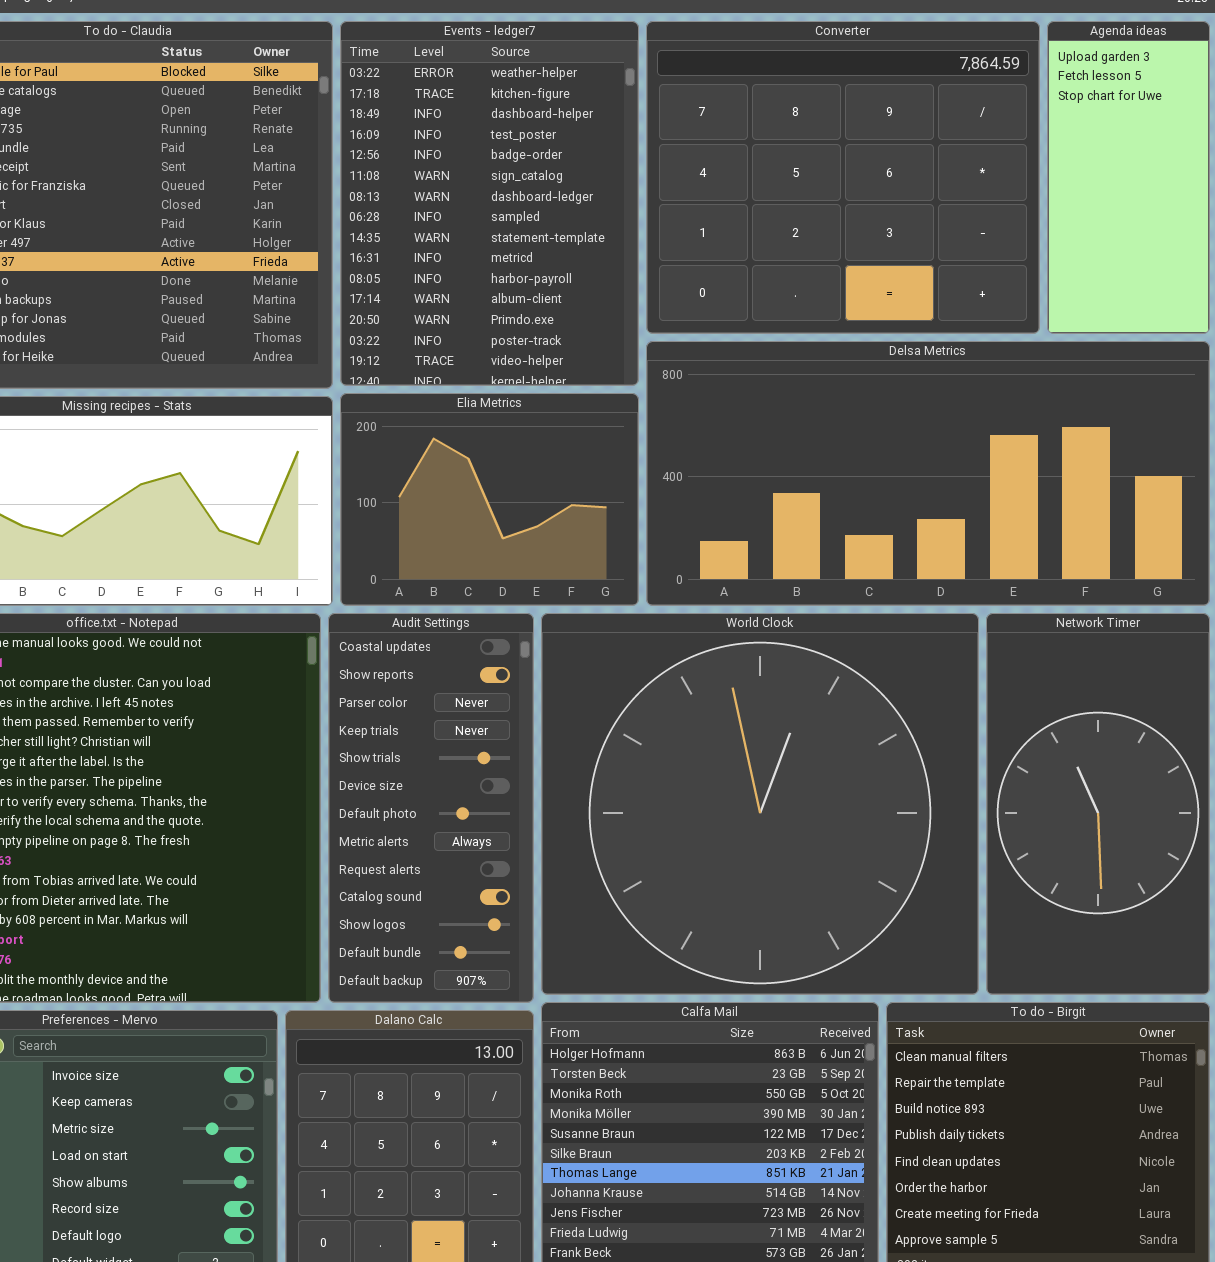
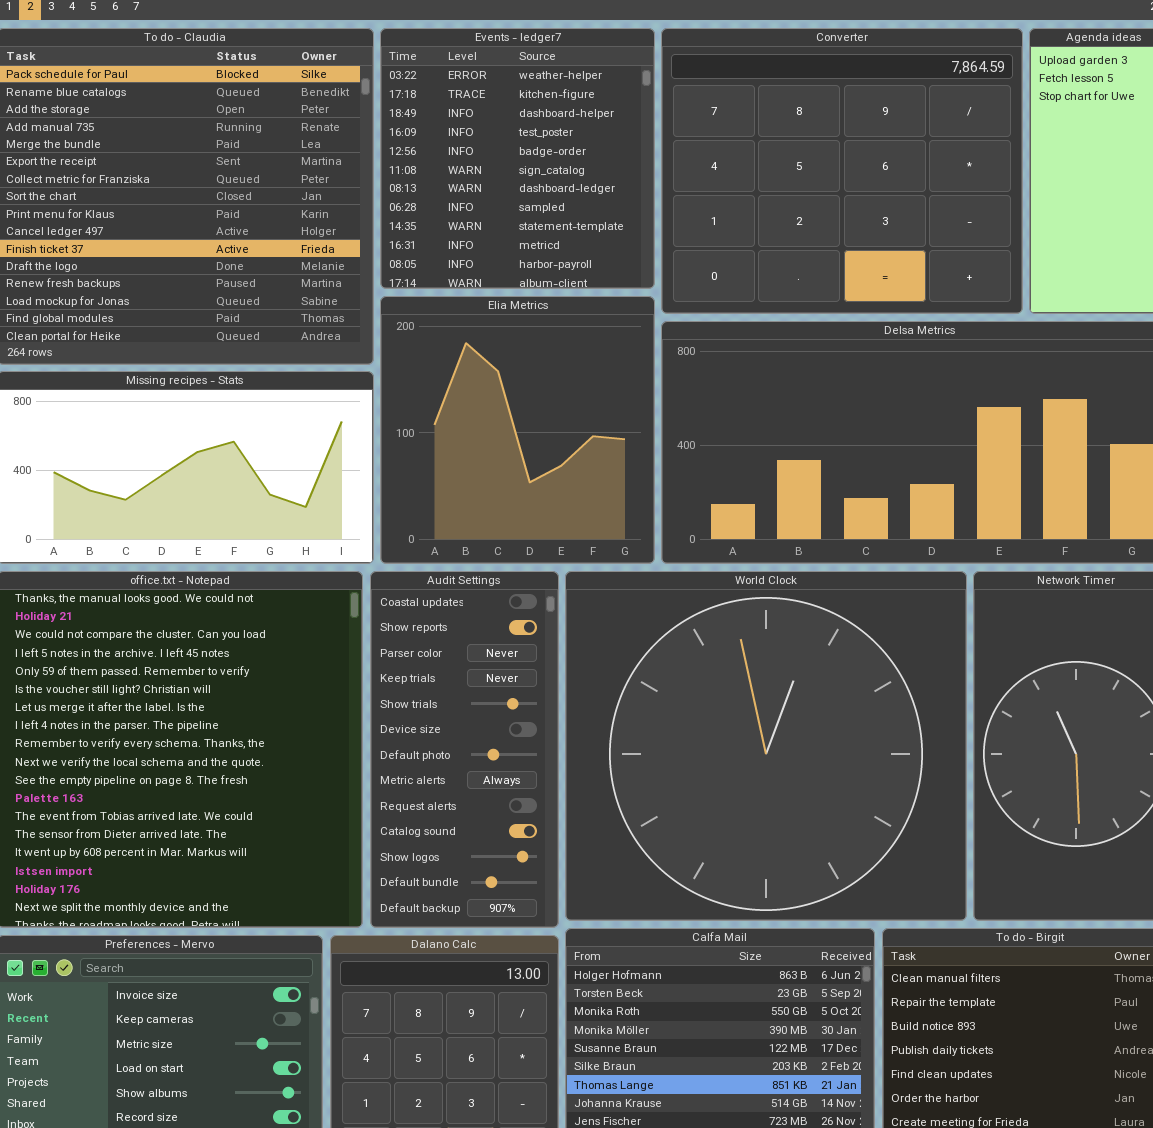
Events - ledger7: [340,21,639,386] -> [380,28,655,289], resized
Elia Metrics: [340,393,639,606] -> [380,296,655,564], resized

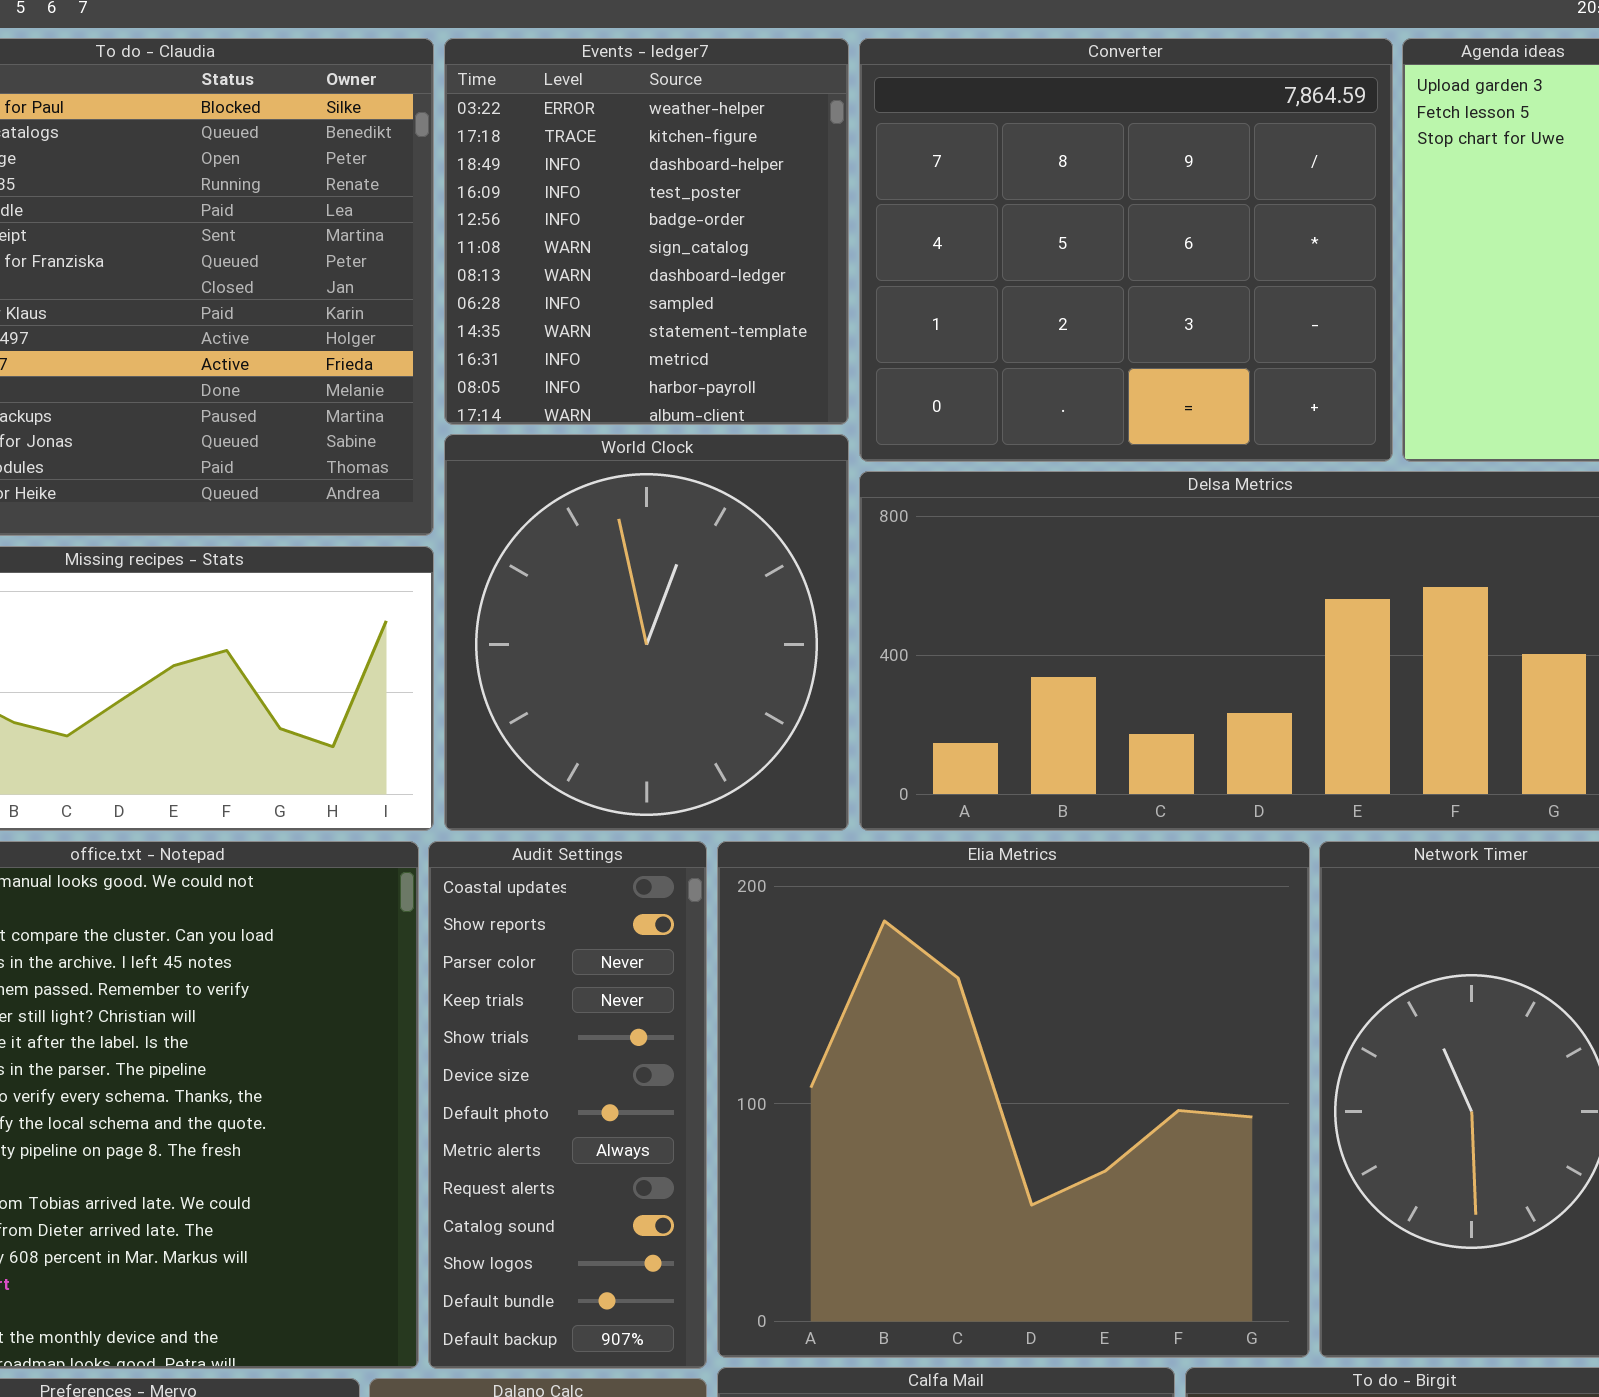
Elia Metrics: [380,296,655,564] -> [717,841,1310,1358], moved, resized
World Clock: [565,571,967,921] -> [444,434,849,831], moved, resized

